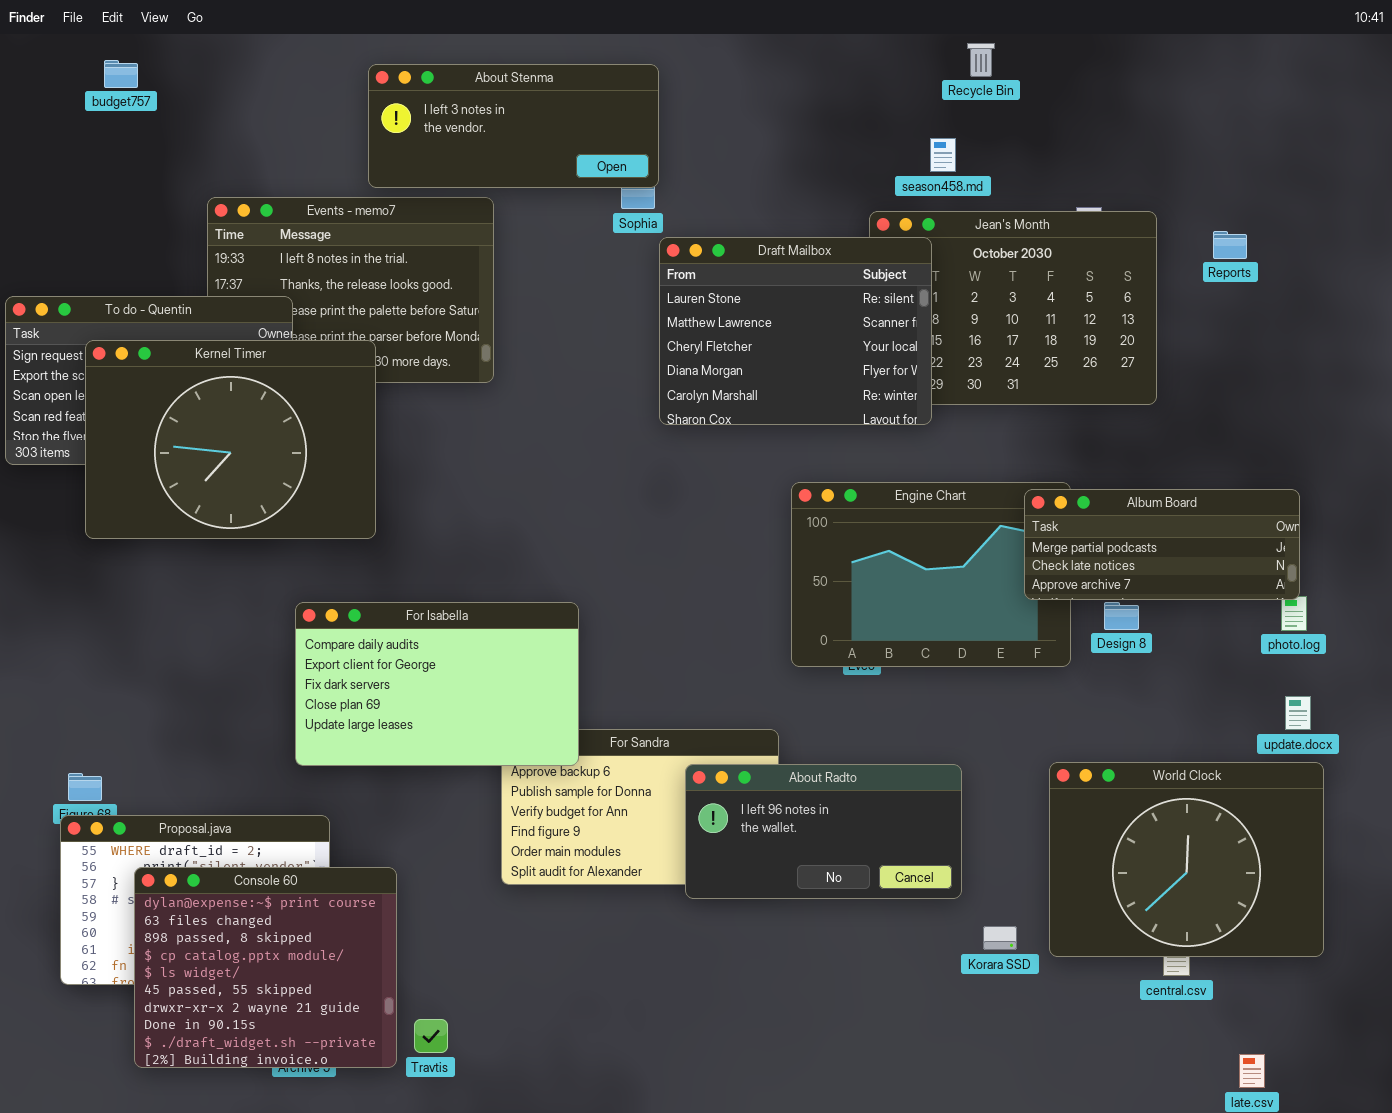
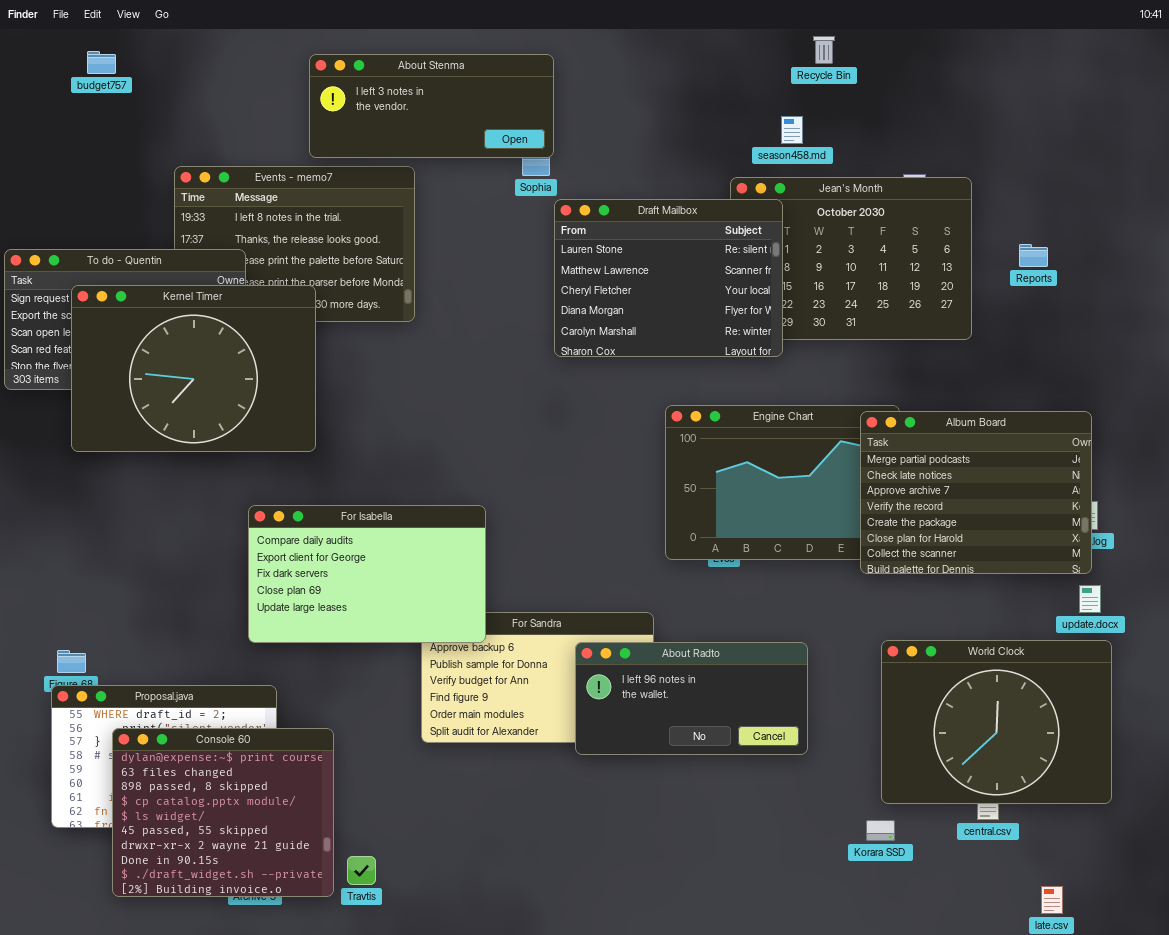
Reports: [1213,231,1247,259] -> [1019,244,1048,267], moved
Album Board: [1024,489,1300,600] -> [860,411,1092,574], resized
Korara SSD: [983,926,1017,950] -> [866,820,895,841], moved

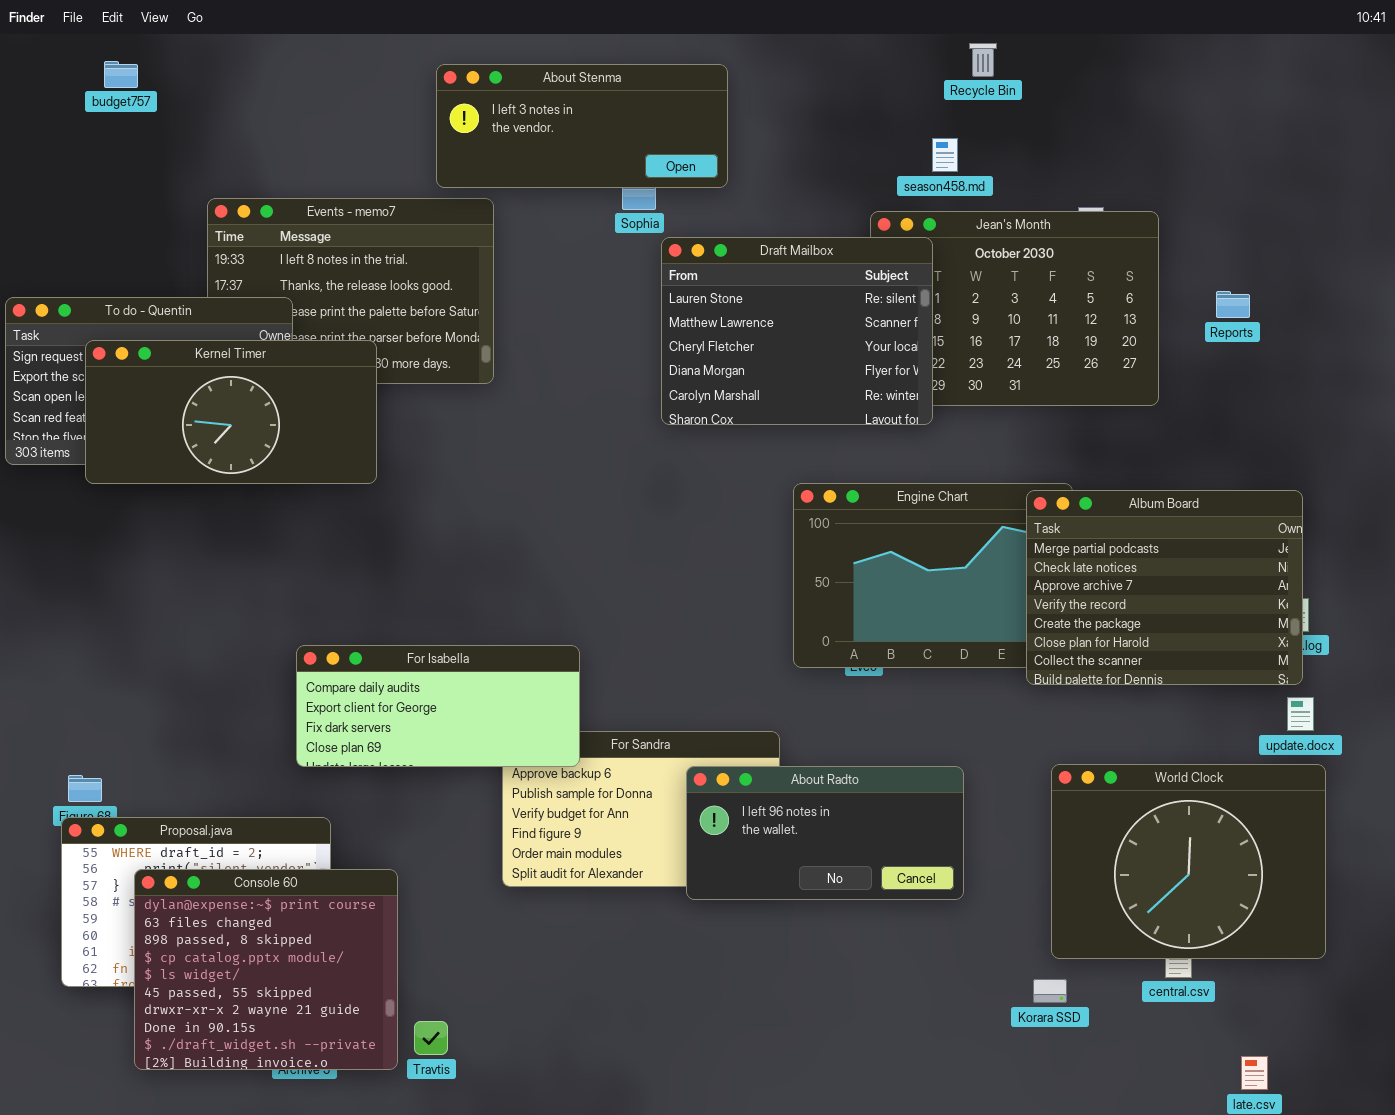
About Stenma: [309,54,554,158] -> [436,64,728,188], moved
Kernel Timer: [71,285,316,452] -> [85,340,377,484], resized
For Isabella: [248,505,486,643] -> [296,645,580,767], resized

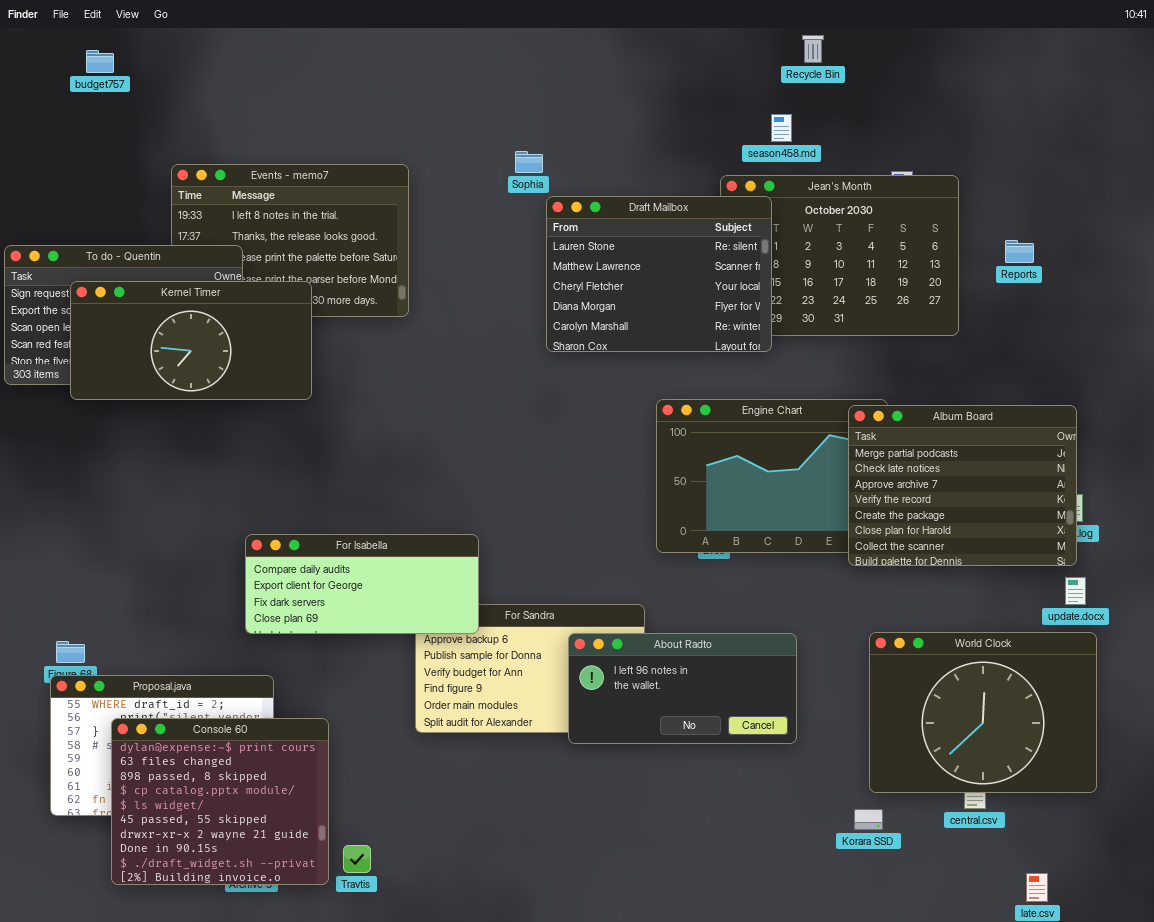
About Stenma: [436,64,728,188] -> none, closed

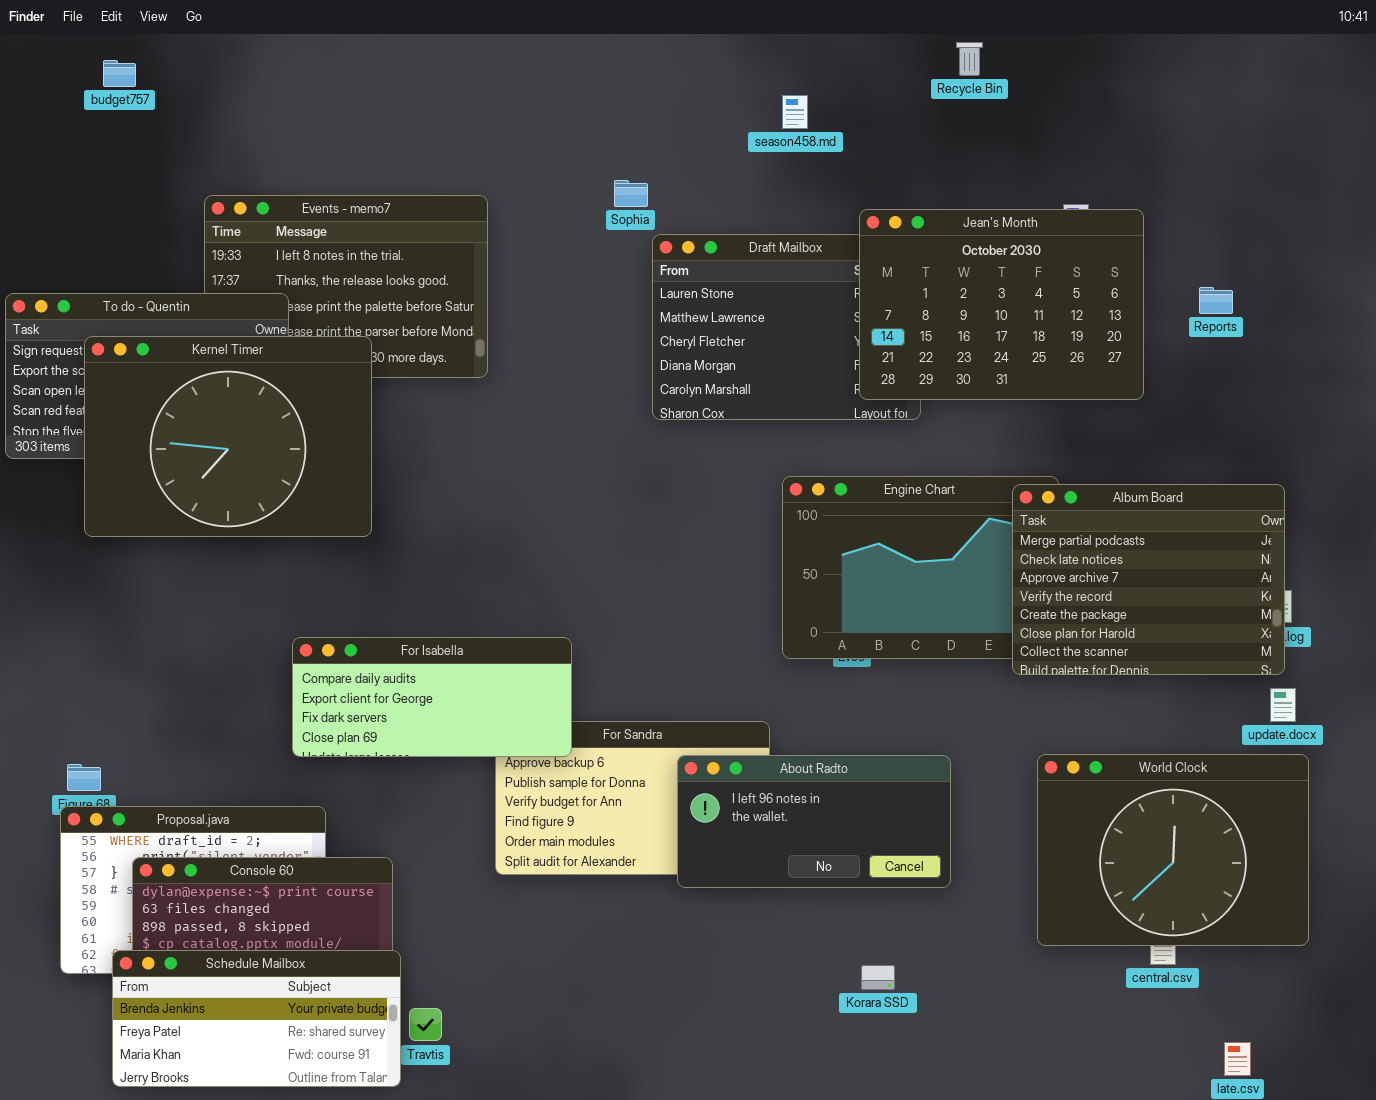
season458.md: [771,114,792,142] -> [782,95,808,129], moved
Jean's Month: [720,175,959,336] -> [859,209,1144,400], raised
Kernel Timer: [70,281,312,400] -> [84,336,372,537], resized
Schedule Mailbox: none -> [112,950,401,1087], opened
Korara SSD: [854,809,883,830] -> [861,965,895,990], moved

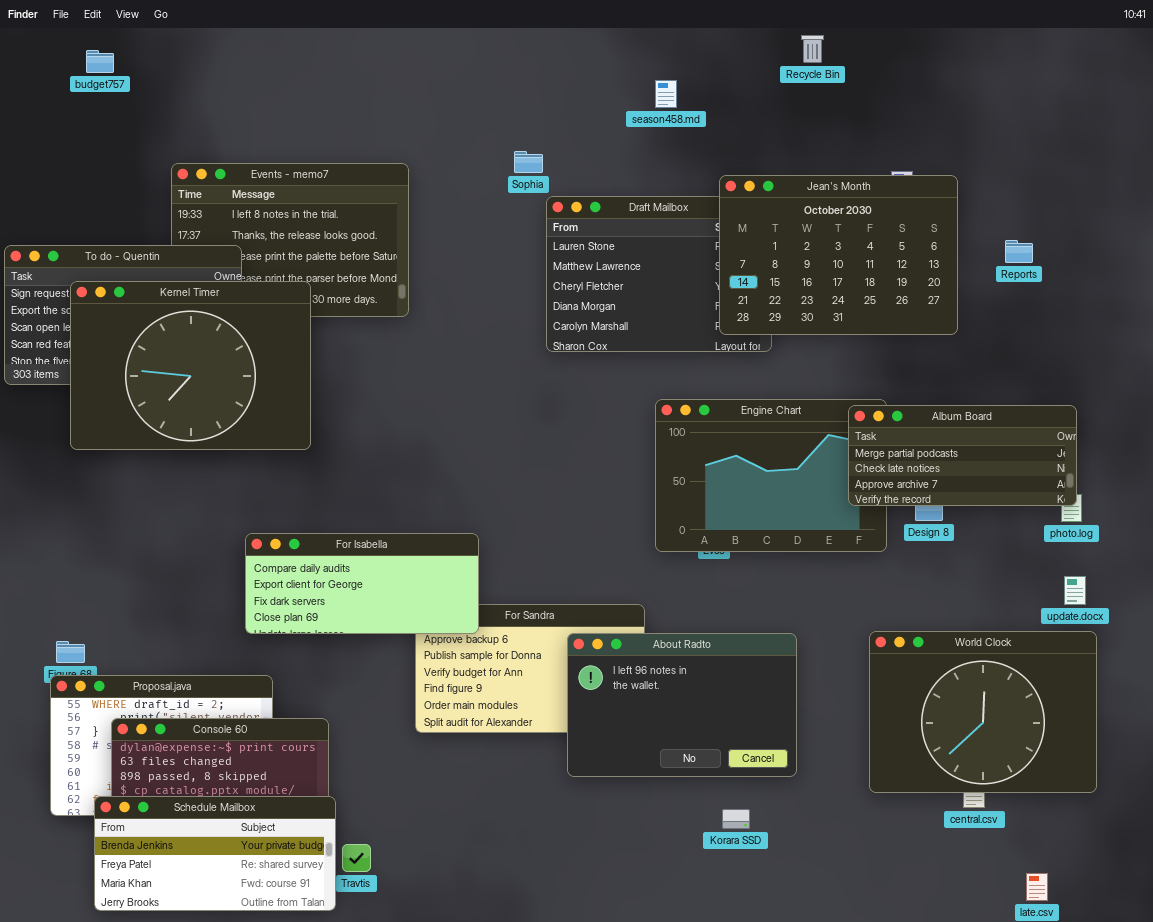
Album Board: [1012,484,1285,675] -> [848,405,1077,506], resized
About Radto: [677,755,951,888] -> [567,633,797,777], resized

